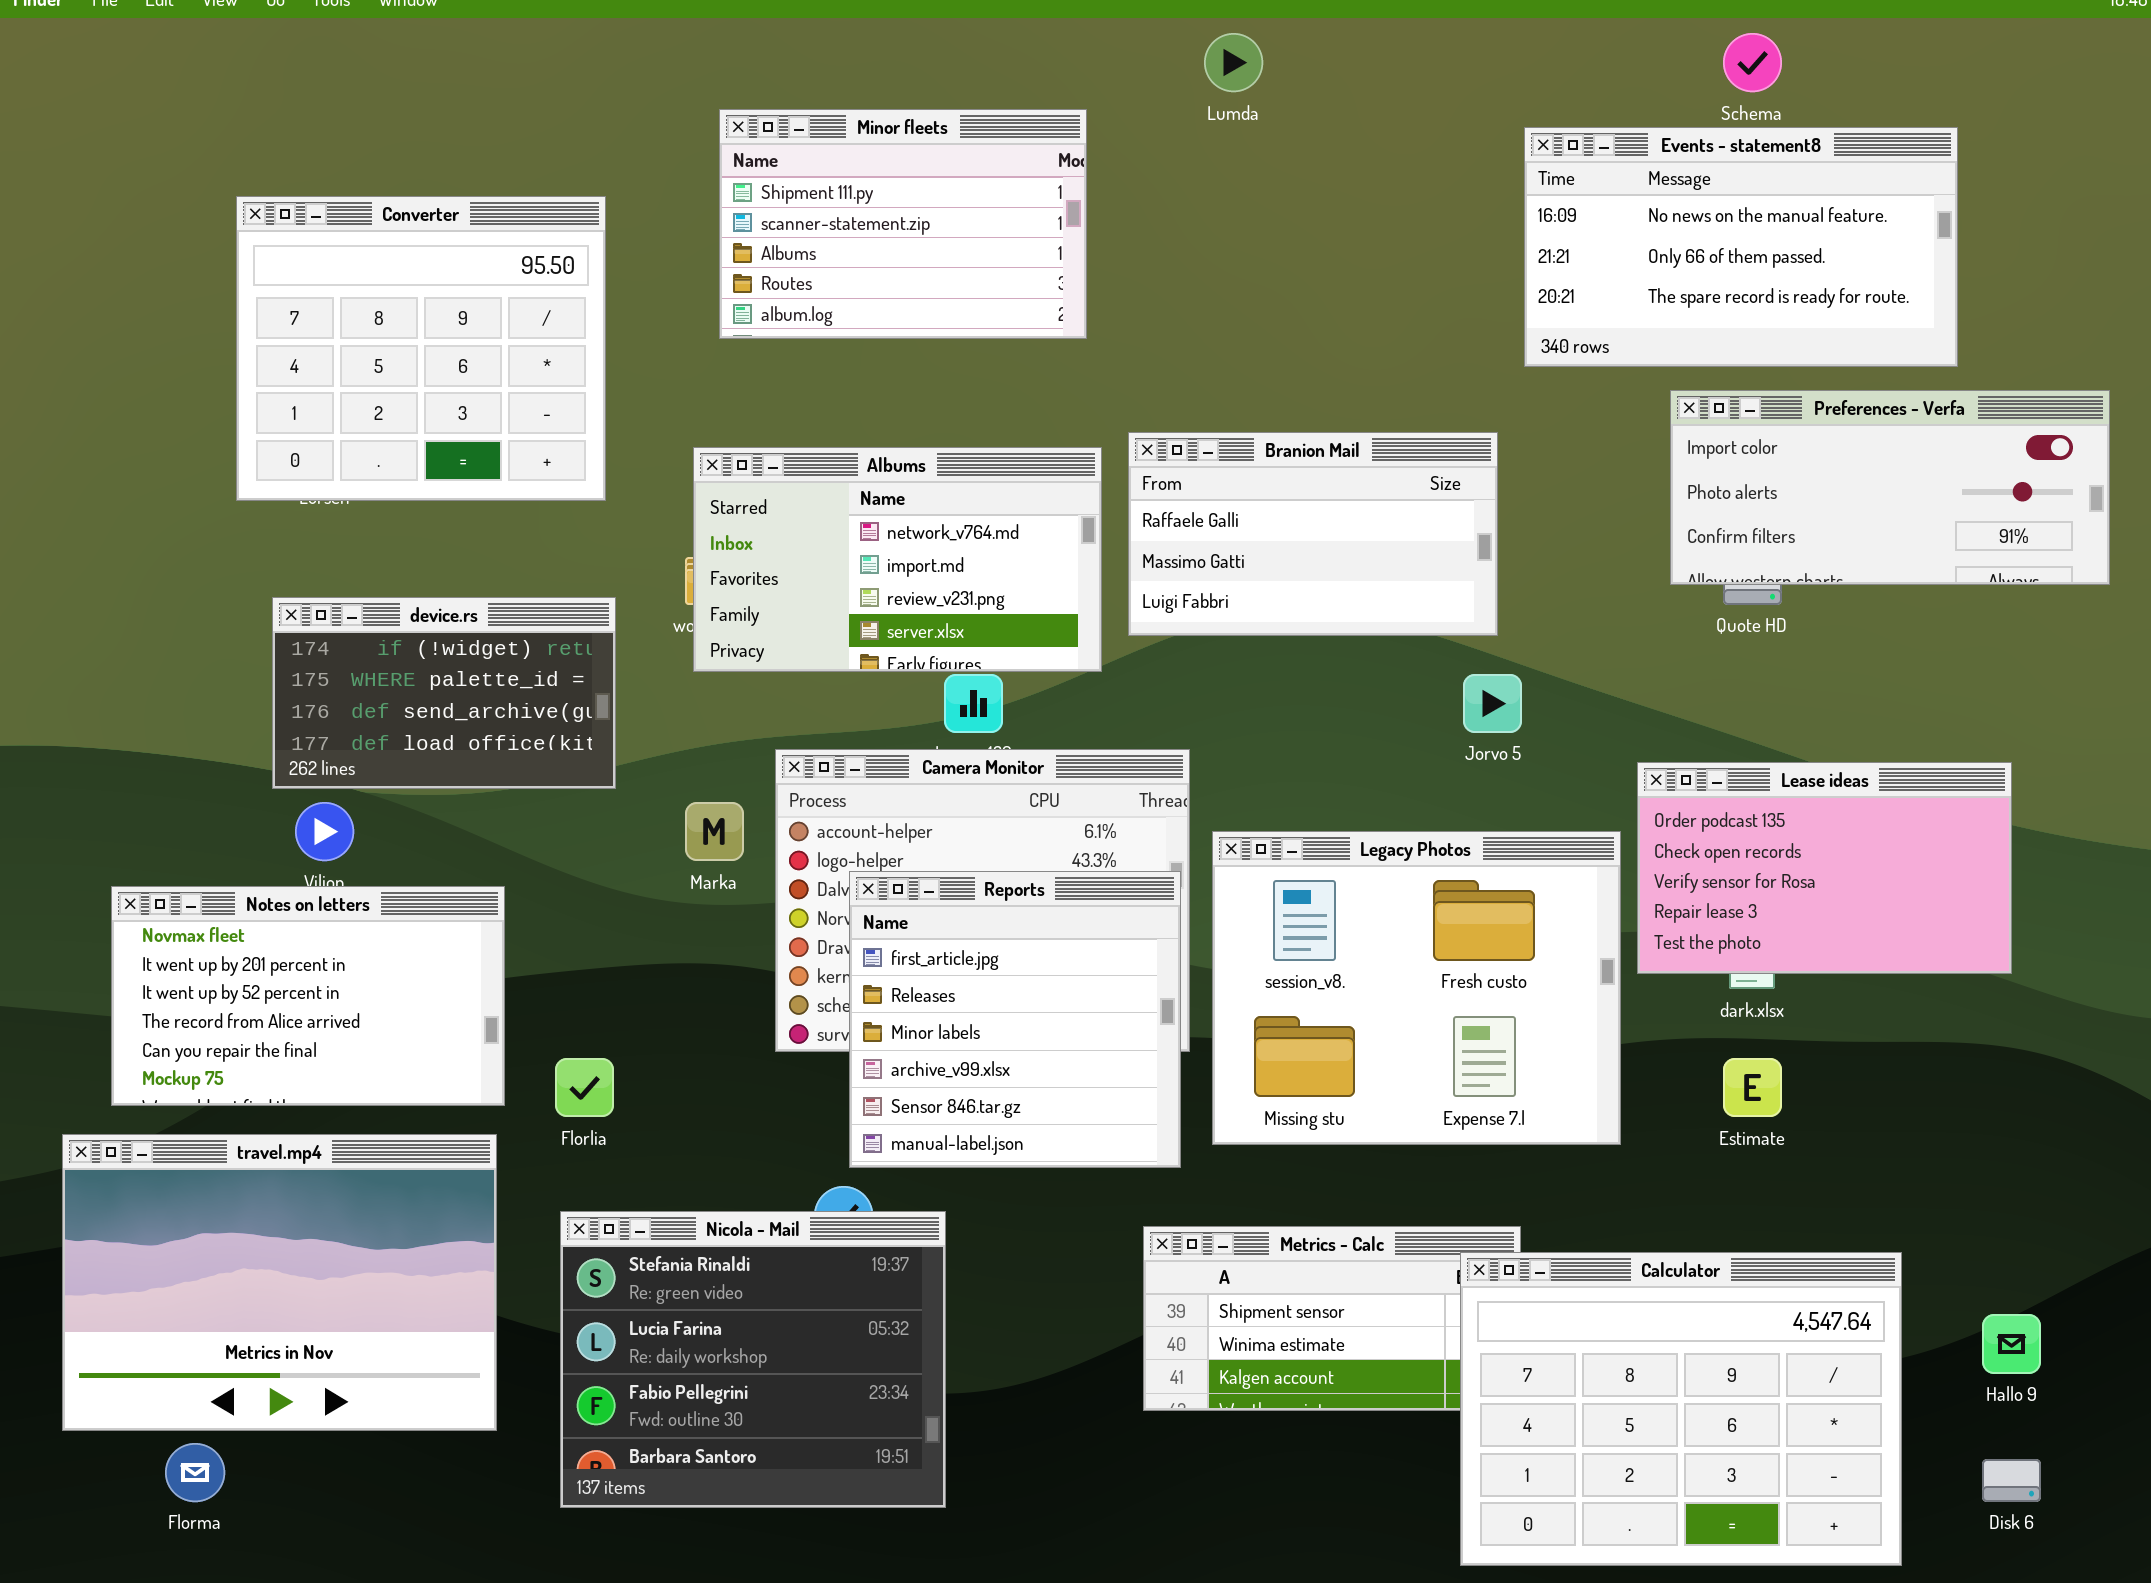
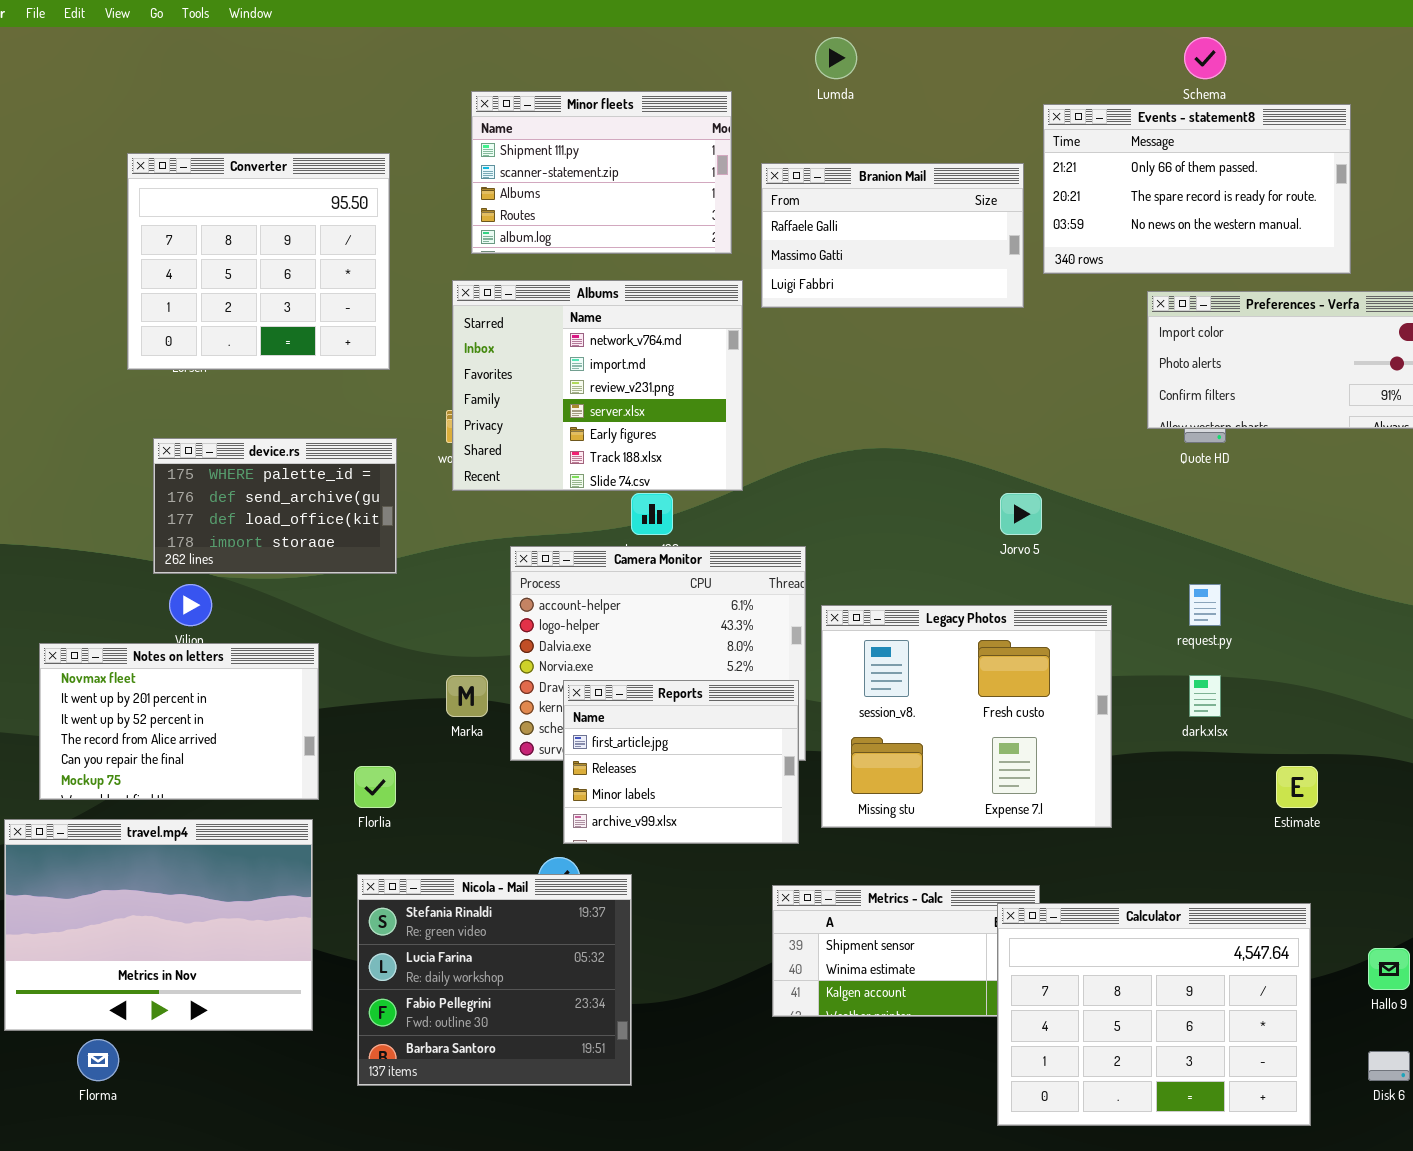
Events - statement8: [1524,127,1958,367] -> [1043,104,1351,274], scrolled down 1 row
Branion Mail: [1128,432,1498,636] -> [761,163,1024,308], moved
Albums: [693,447,1102,672] -> [452,280,743,491], resized
device.rs: [272,597,616,789] -> [153,438,397,574], scrolled down 1 row
Lease ideas: [1637,762,2012,974] -> none, closed
Marka: [685,802,744,861] -> [446,675,488,717], moved
Reports: [849,871,1181,1168] -> [563,680,799,844], resized
Estimate: [1723,1058,1782,1117] -> [1276,766,1318,808], moved

